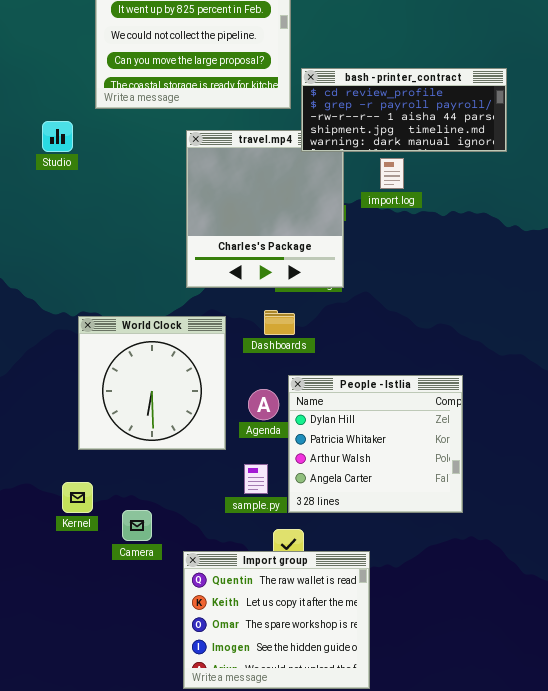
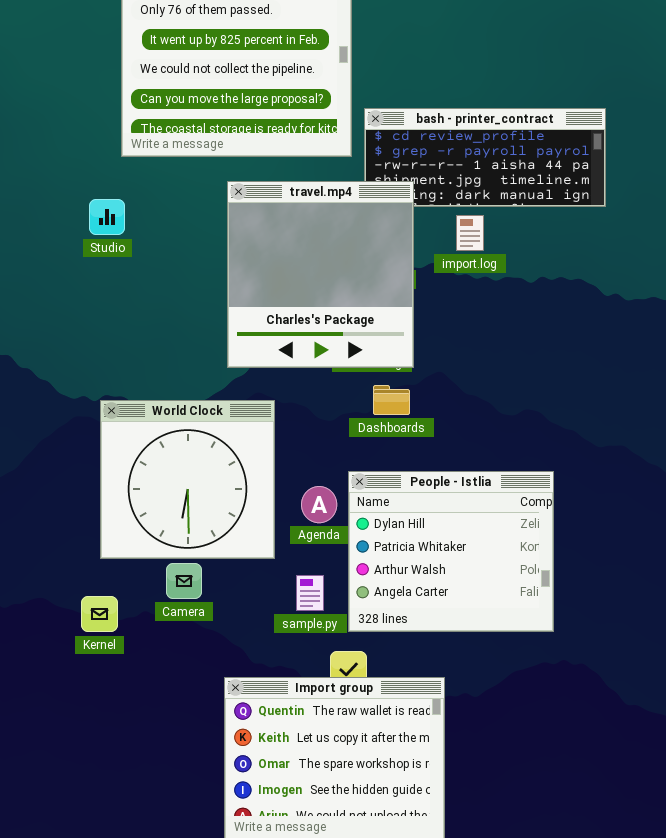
Studio: [42,121,73,152] -> [89,199,125,235], moved
travel.mp4: [186,130,344,288] -> [227,181,414,368], raised
Dashboards: [264,310,295,335] -> [373,385,410,415], moved
Camera: [122,510,152,541] -> [166,563,202,599], moved

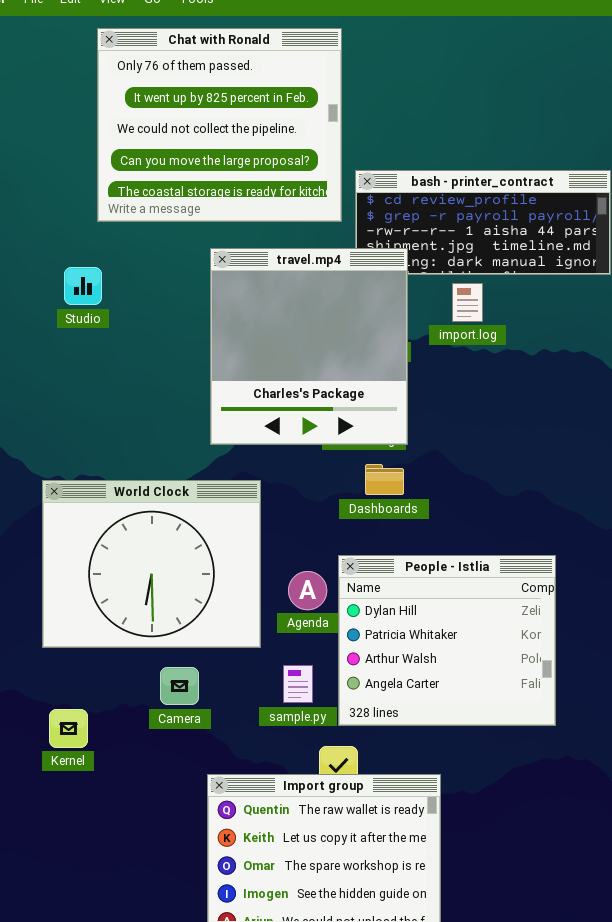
World Clock: [100,400,275,559] -> [42,480,261,648], resized
Camera: [166,563,202,599] -> [160,667,199,705], moved
Kernel: [81,596,118,632] -> [49,709,88,748], moved

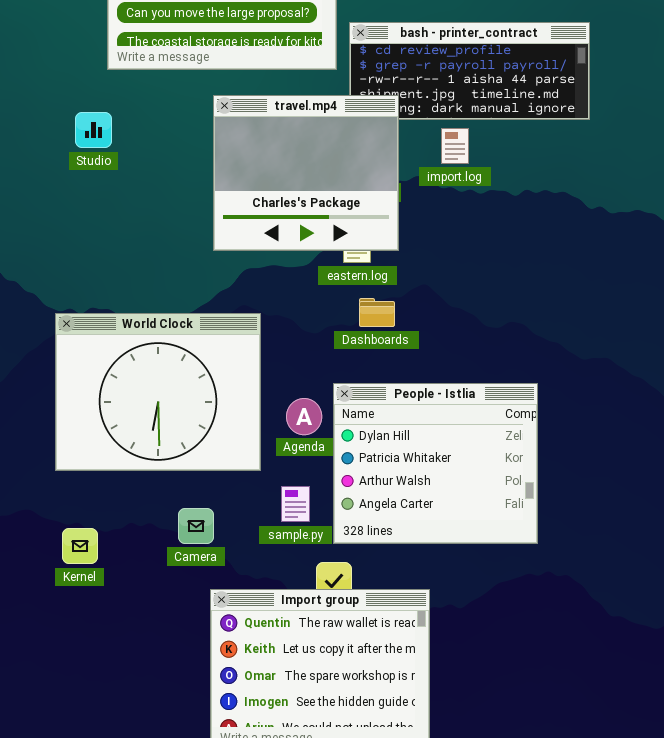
travel.mp4: [210,248,408,445] -> [213,95,399,251], resized
Camera: [160,667,199,705] -> [178,508,214,544], moved

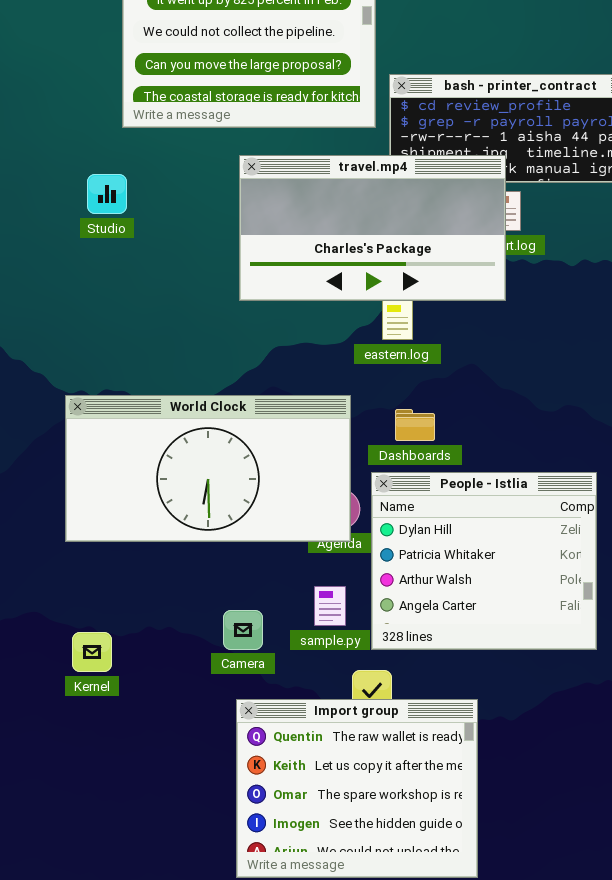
travel.mp4: [213,95,399,251] -> [239,155,506,301], resized
Dashboards: [359,298,395,327] -> [395,409,435,441], moved
World Clock: [55,313,261,471] -> [65,395,351,542], resized
Camera: [178,508,214,544] -> [223,610,263,650], moved

